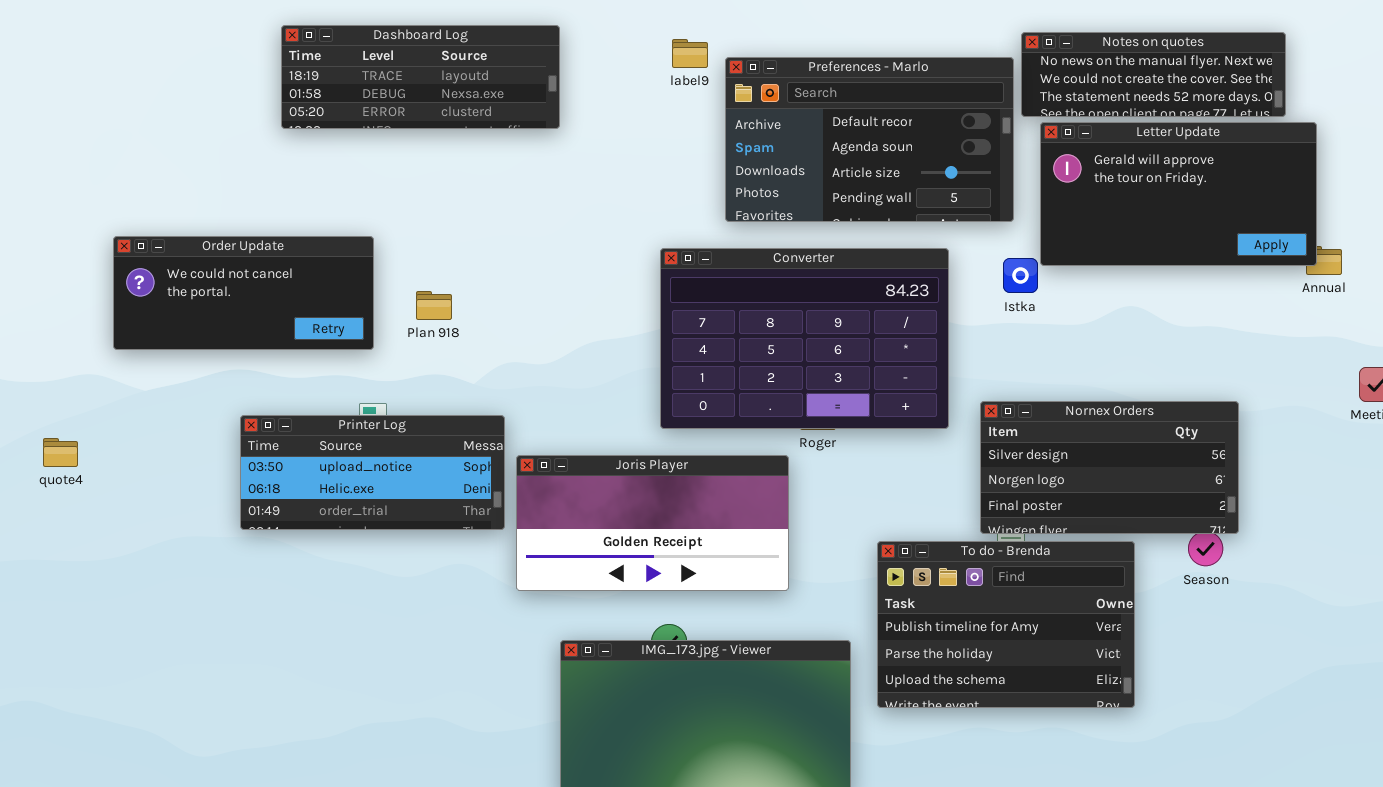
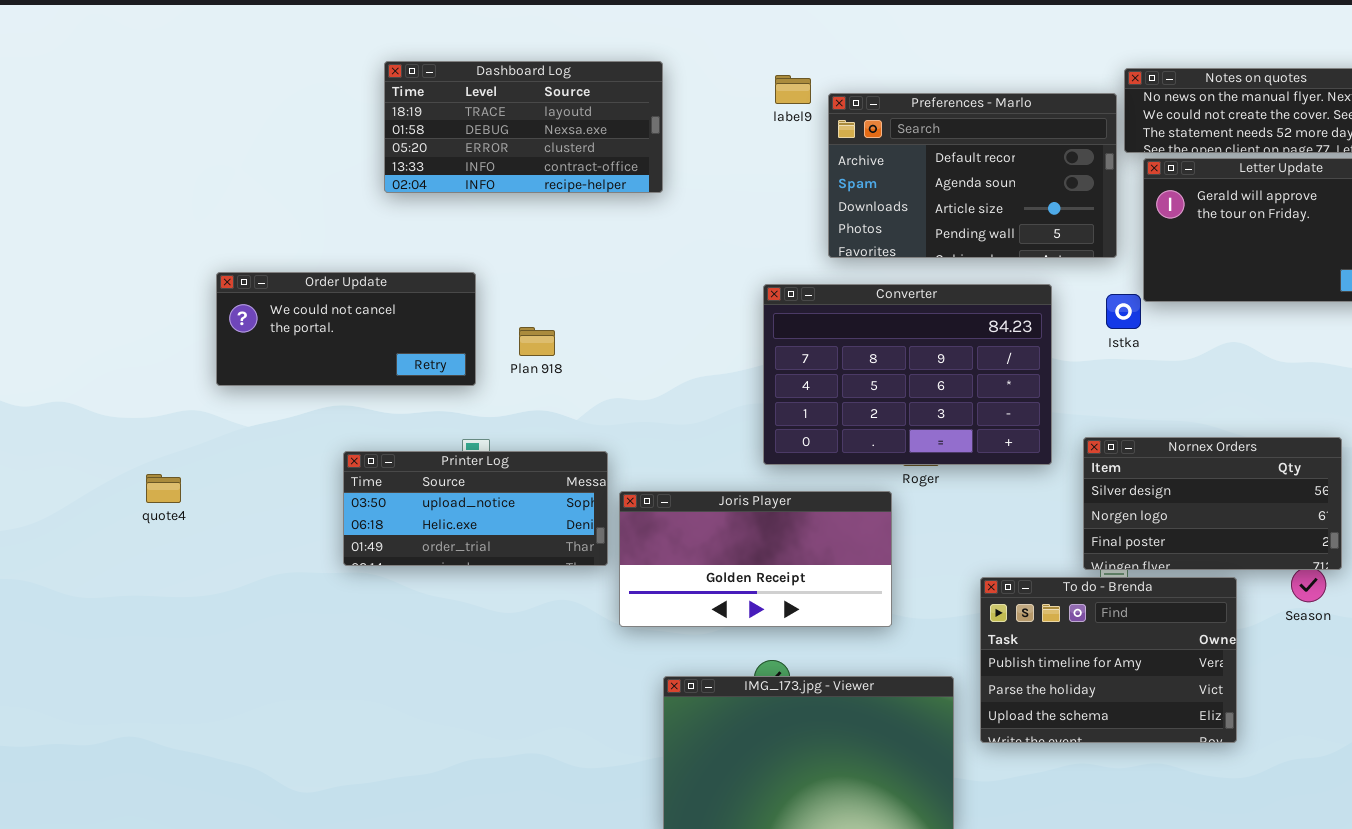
Dashboard Log: [281,25,560,129] -> [384,61,663,193], resized

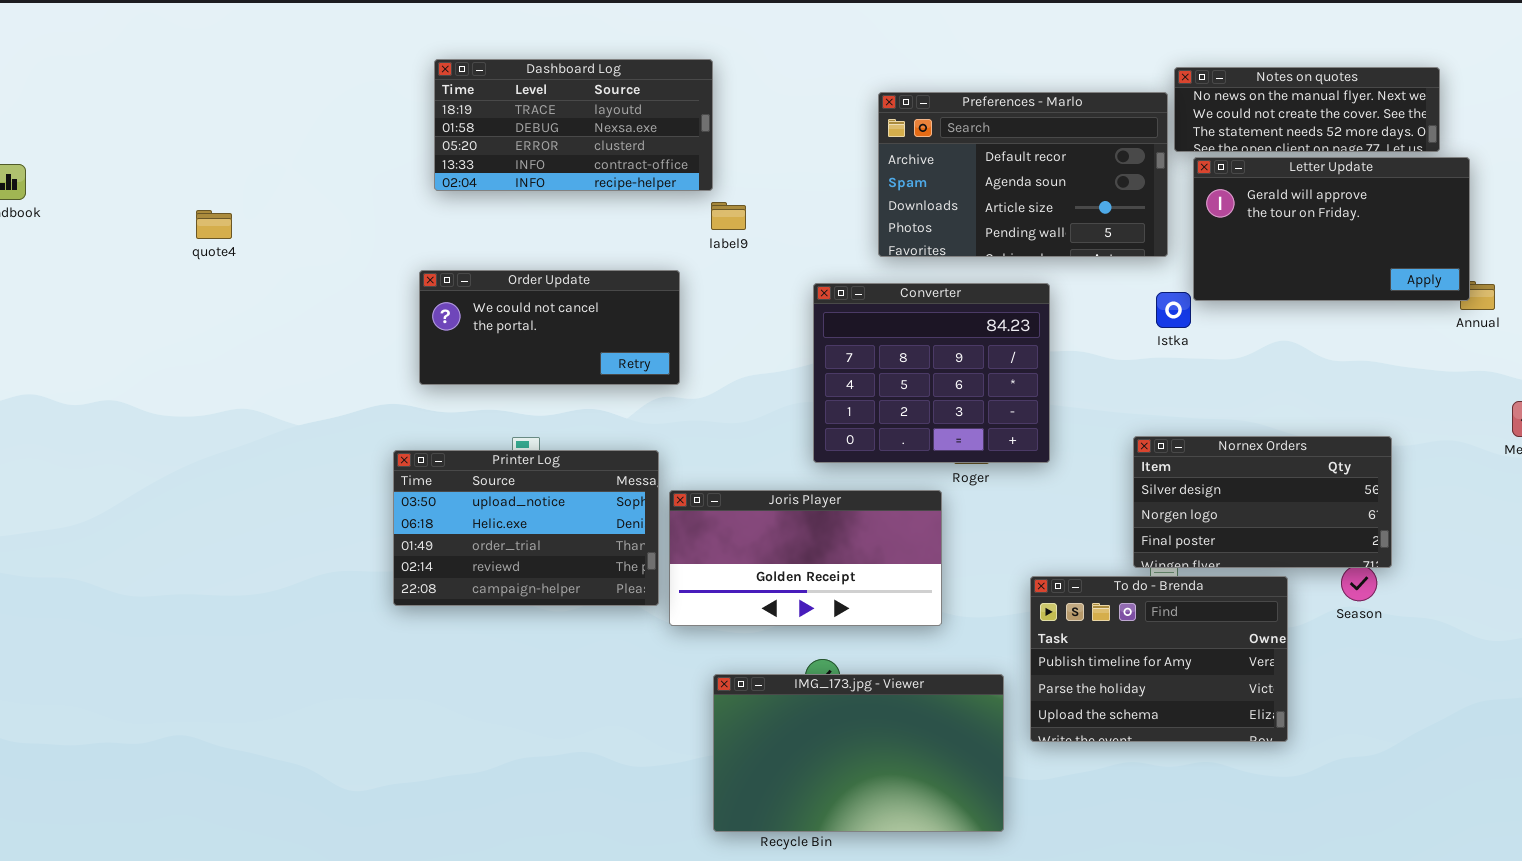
label9: [775,75,811,104] -> [711,202,746,230], moved
Order Update: [216,272,476,386] -> [419,270,680,385], moved
Converter: [763,284,1052,465] -> [813,283,1050,463], resized
Printer Log: [343,451,608,566] -> [393,450,659,606], resized
quote4: [146,474,181,503] -> [196,210,232,239], moved

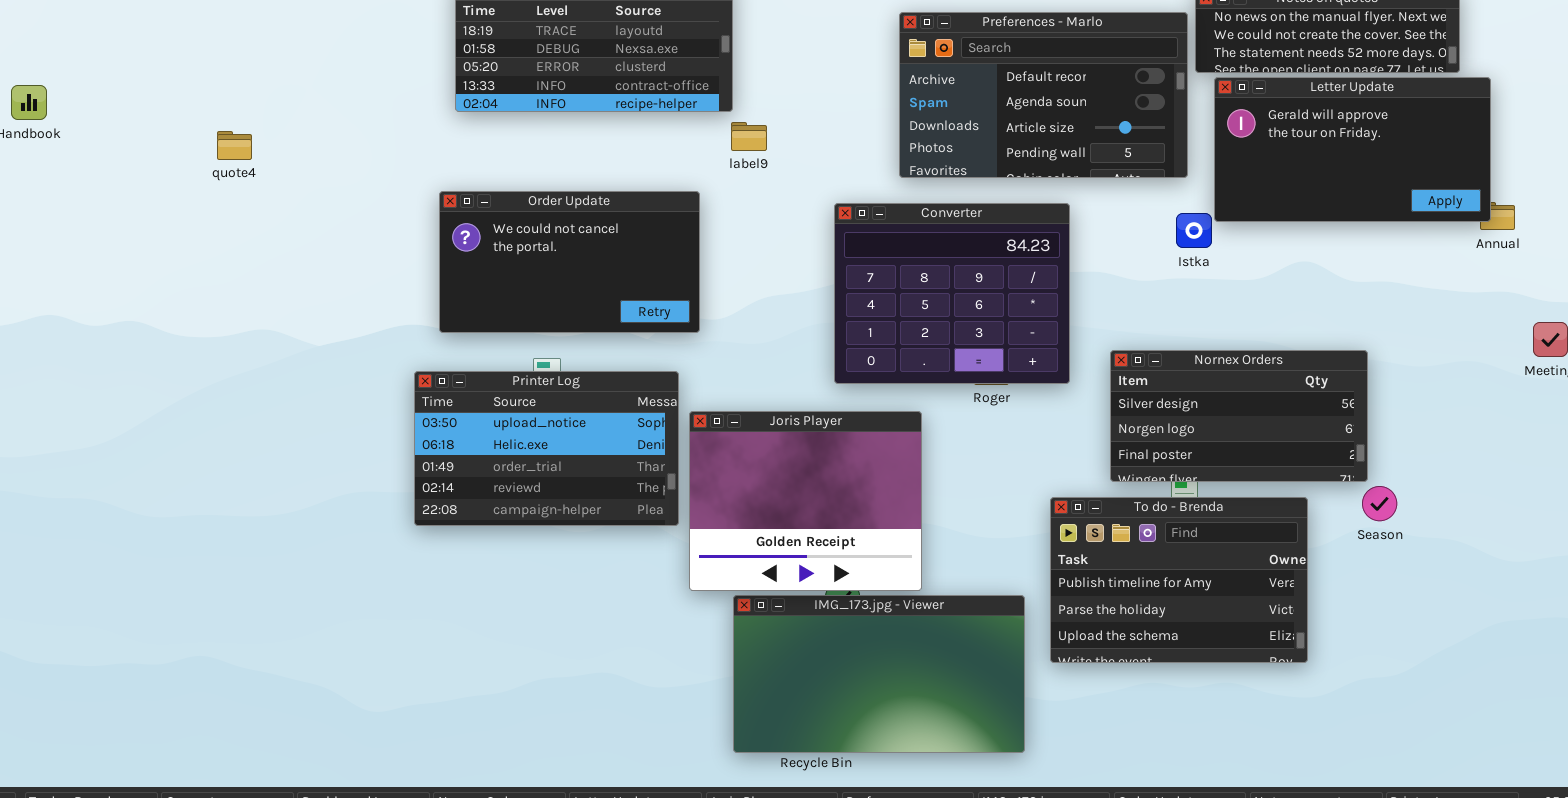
Order Update: [419,270,680,385] -> [439,191,700,333], resized
Nornex Orders: [1133,436,1392,568] -> [1110,350,1368,482], moved
Joris Player: [669,490,942,626] -> [689,411,922,591], resized

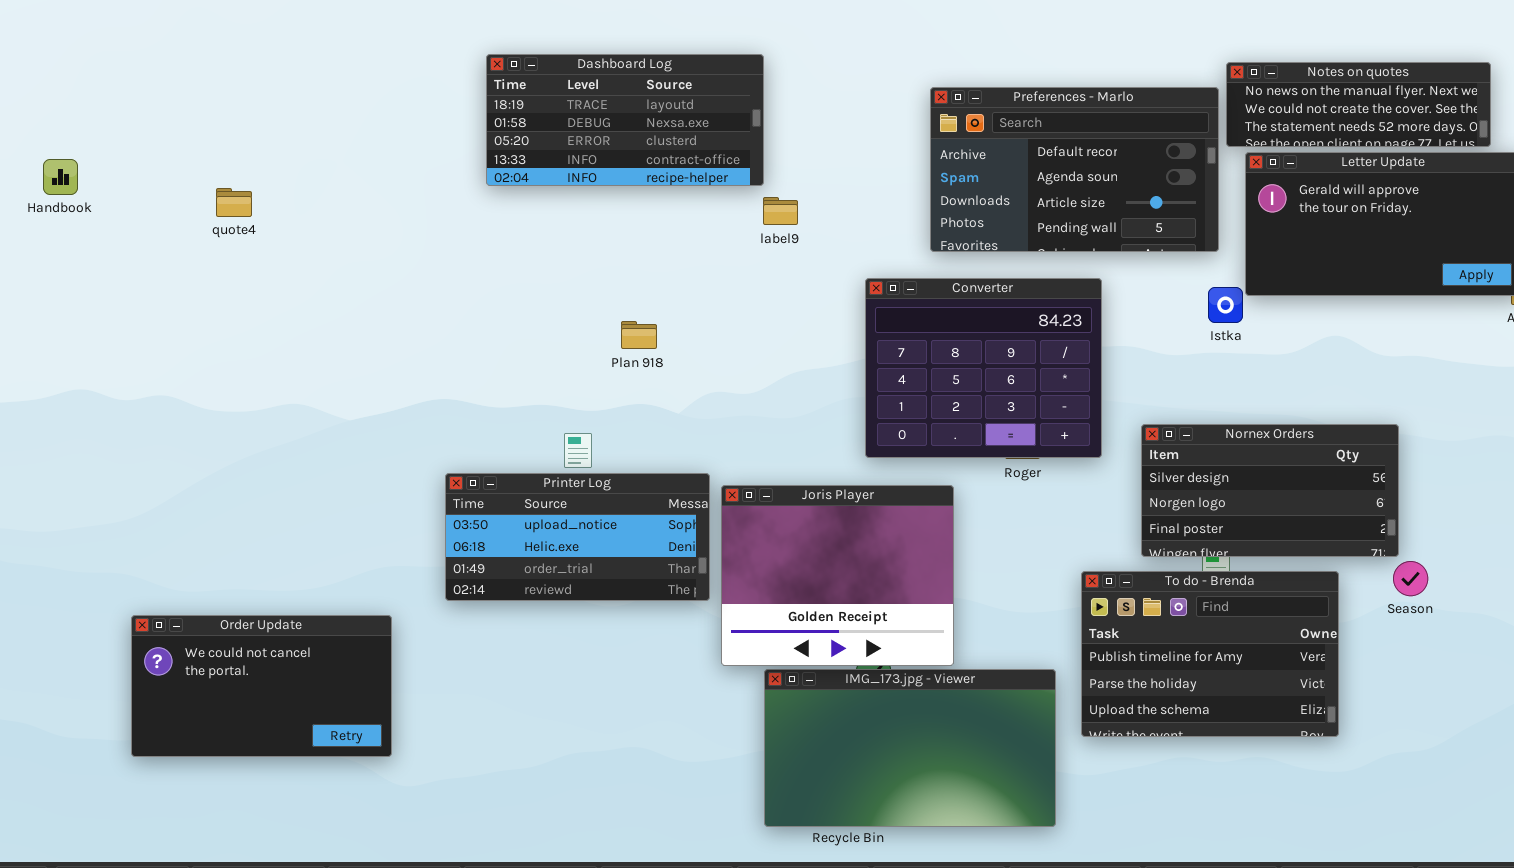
quote4: [217,131,252,160] -> [216,188,252,217], moved
Order Update: [439,191,700,333] -> [131,615,392,757], moved
Printer Log: [414,371,679,526] -> [445,473,710,601], resized

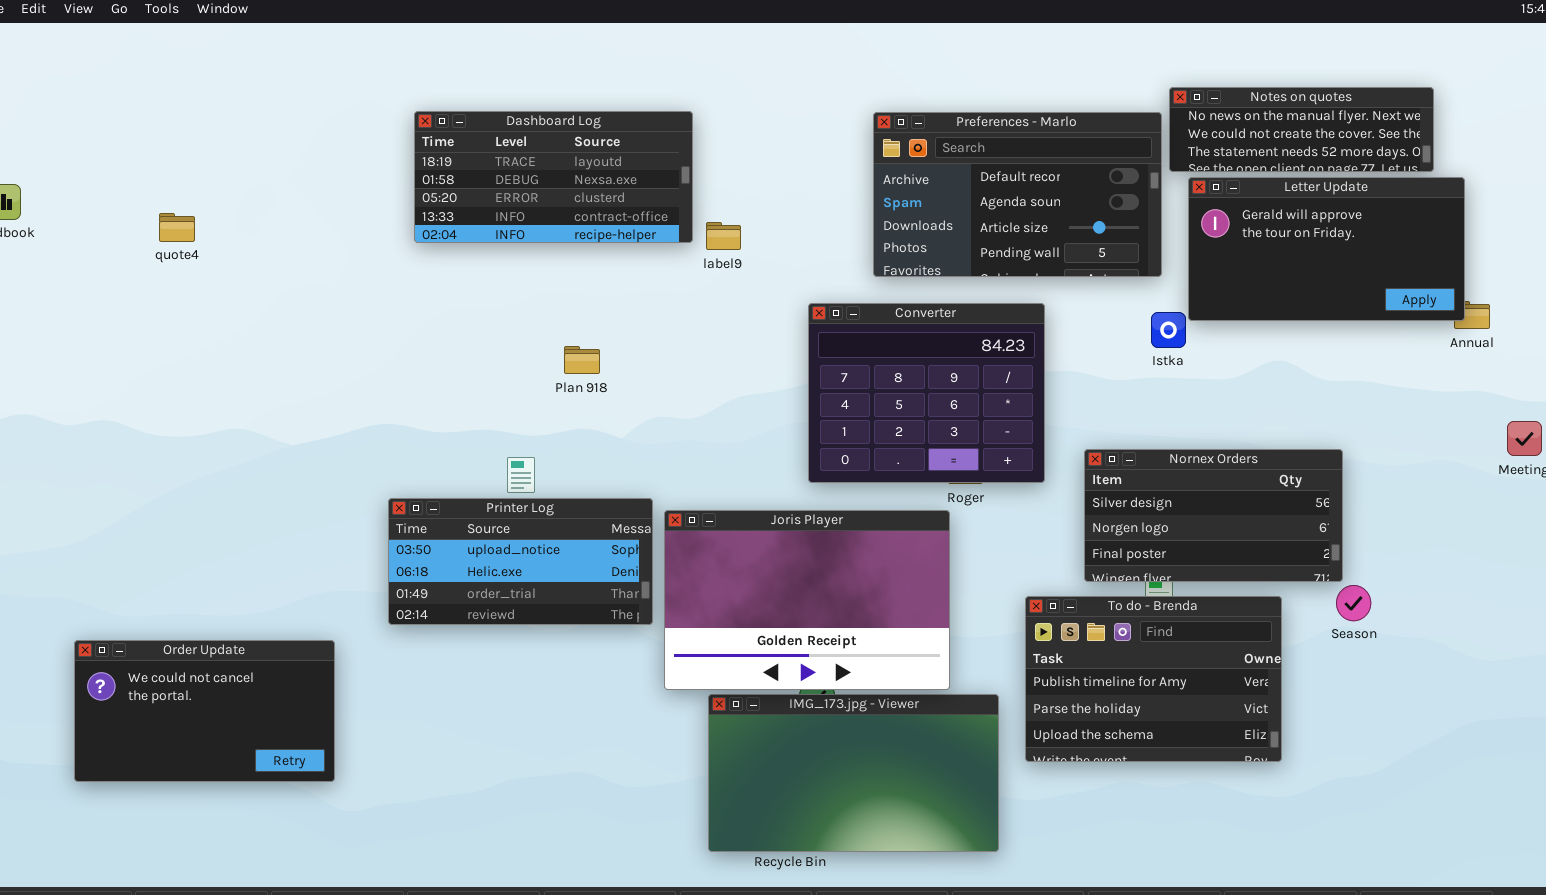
Dashboard Log: [486,54,764,186] -> [414,111,693,243], moved
Joris Player: [721,485,954,666] -> [664,510,950,690], resized

